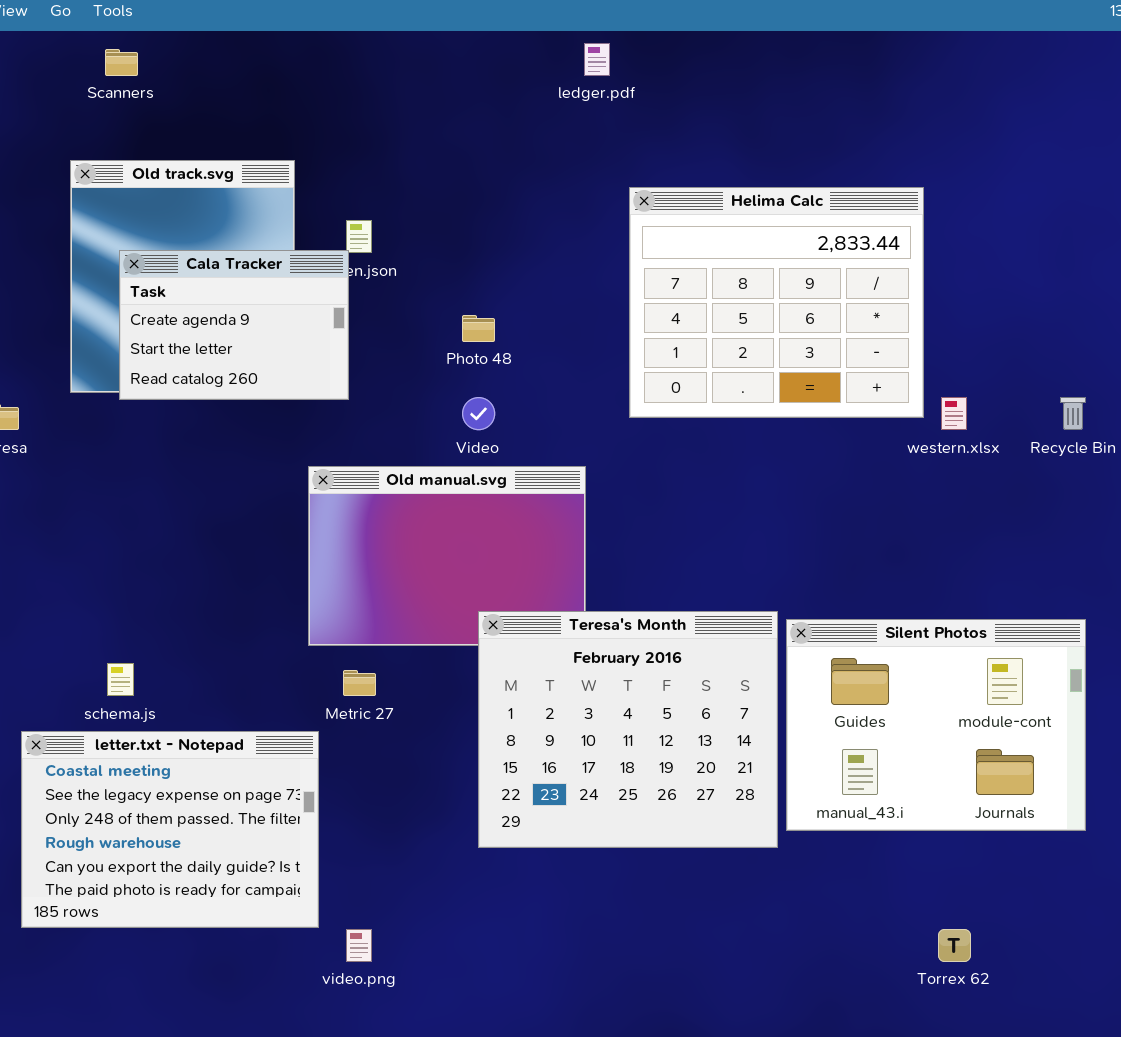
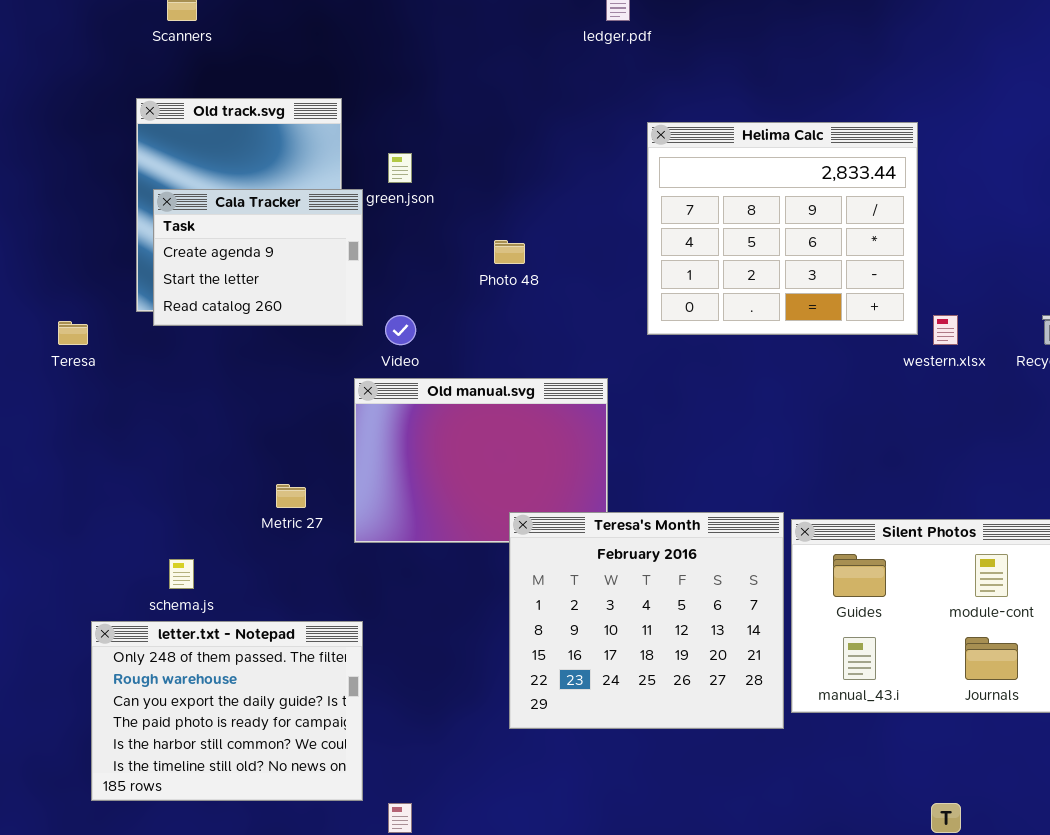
Cala Tracker: [119,250,349,400] -> [153,189,363,326], moved
Video: [462,397,495,430] -> [385,315,416,345], moved
Metric 27: [343,670,376,696] -> [276,484,306,508], moved
letter.txt - Notepad: [21,731,319,928] -> [91,621,363,801], scrolled down 2 rows

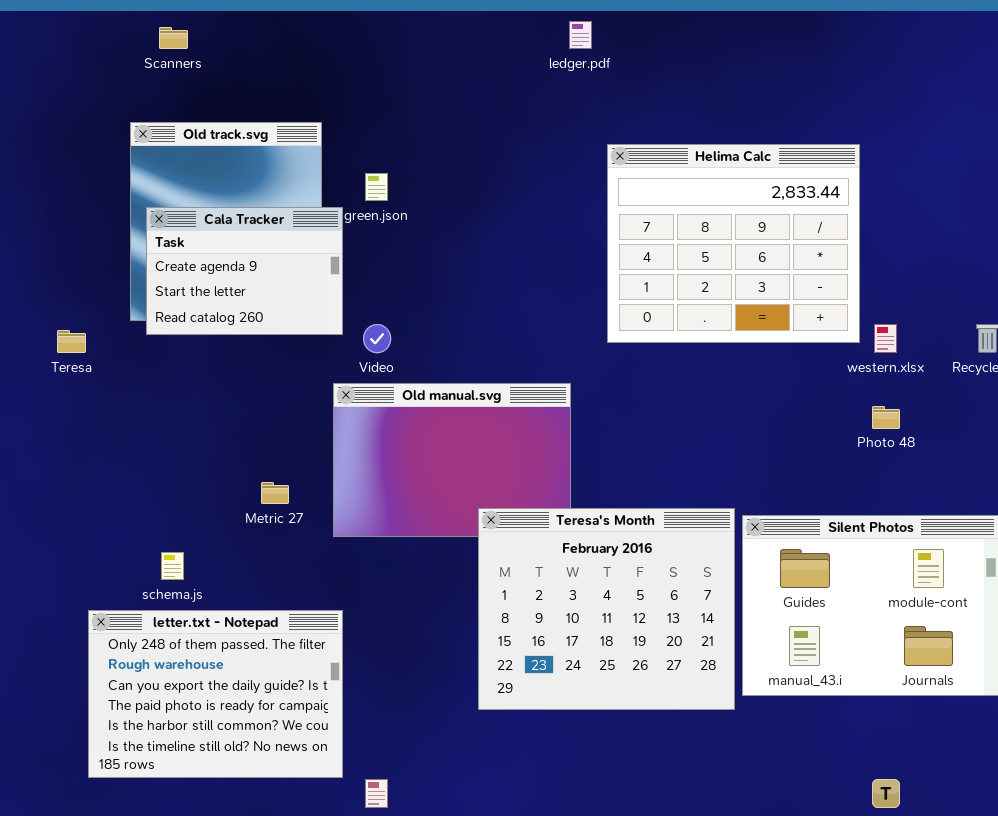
Photo 48: [494,240,525,264] -> [872,406,900,429], moved

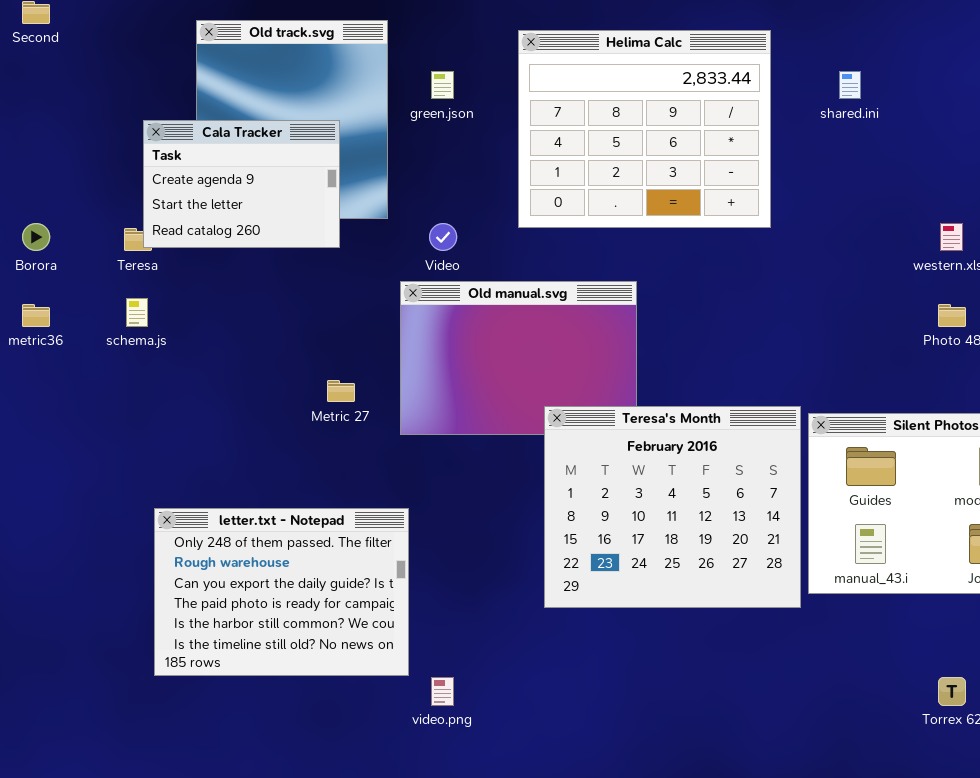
Helima Calc: [607,144,860,343] -> [518,30,771,228], moved
Cala Tracker: [146,207,343,335] -> [143,120,340,248], moved
schema.js: [161,552,184,580] -> [126,298,148,327], moved

